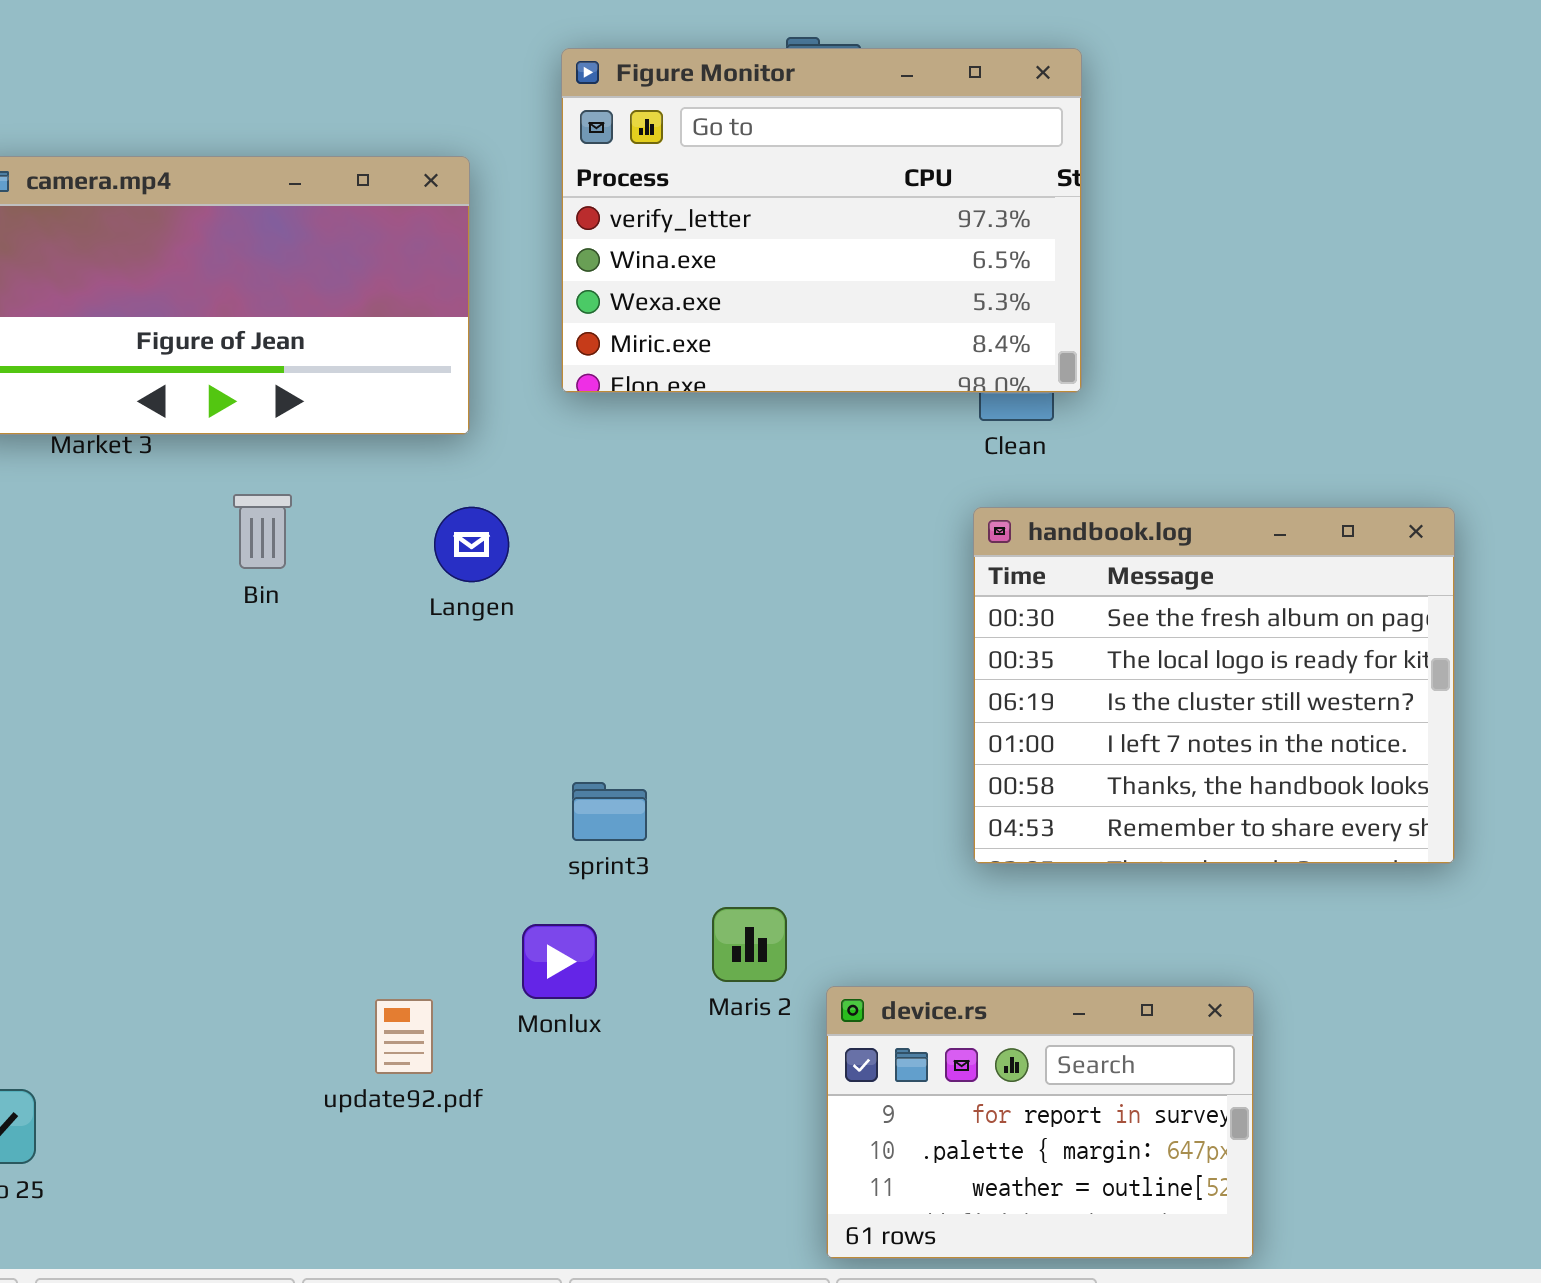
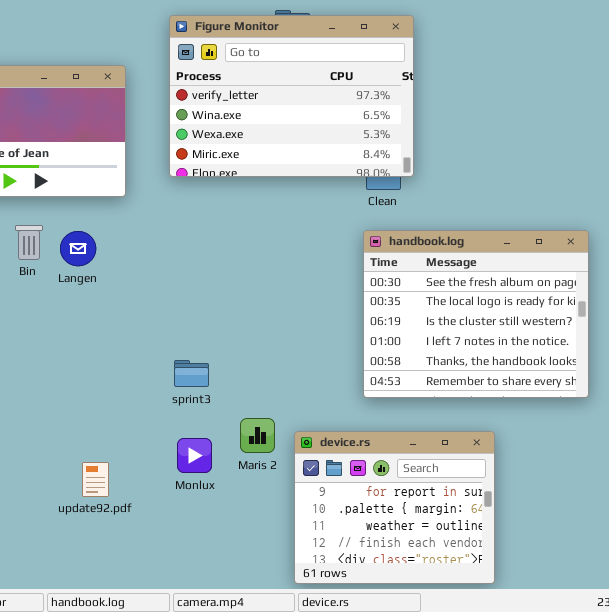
Langen: [434,507,509,582] -> [60,231,96,266], moved
Monlux: [522,924,597,999] -> [177,438,212,473], moved
device.rs: [826,986,1254,1259] -> [294,431,495,584], resized

